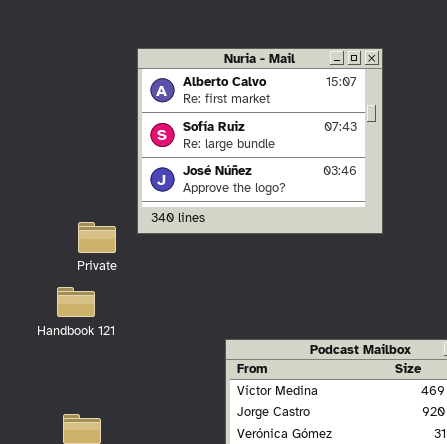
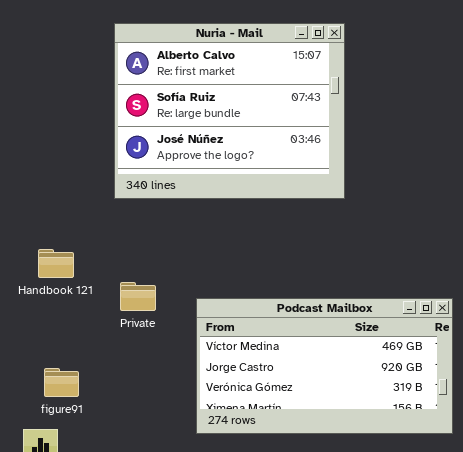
Private: [78,222,116,253] -> [120,282,156,311], moved

